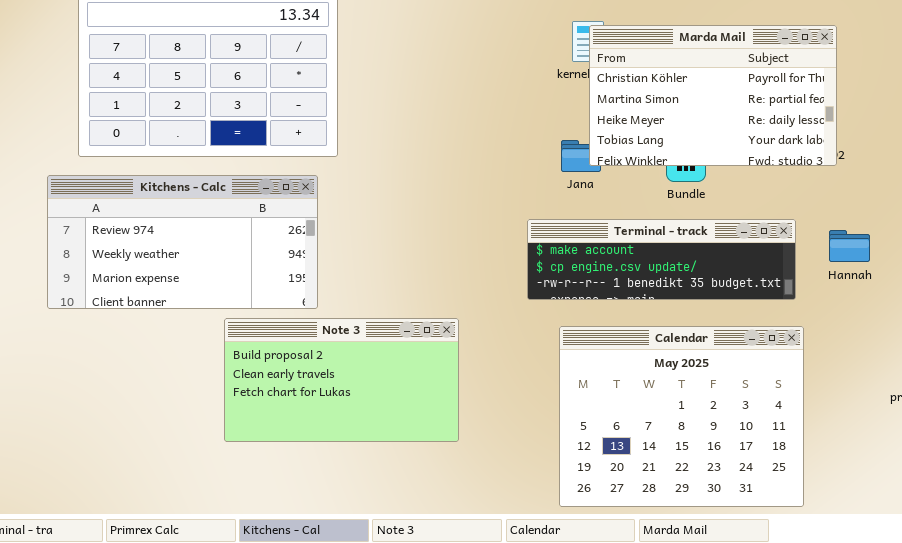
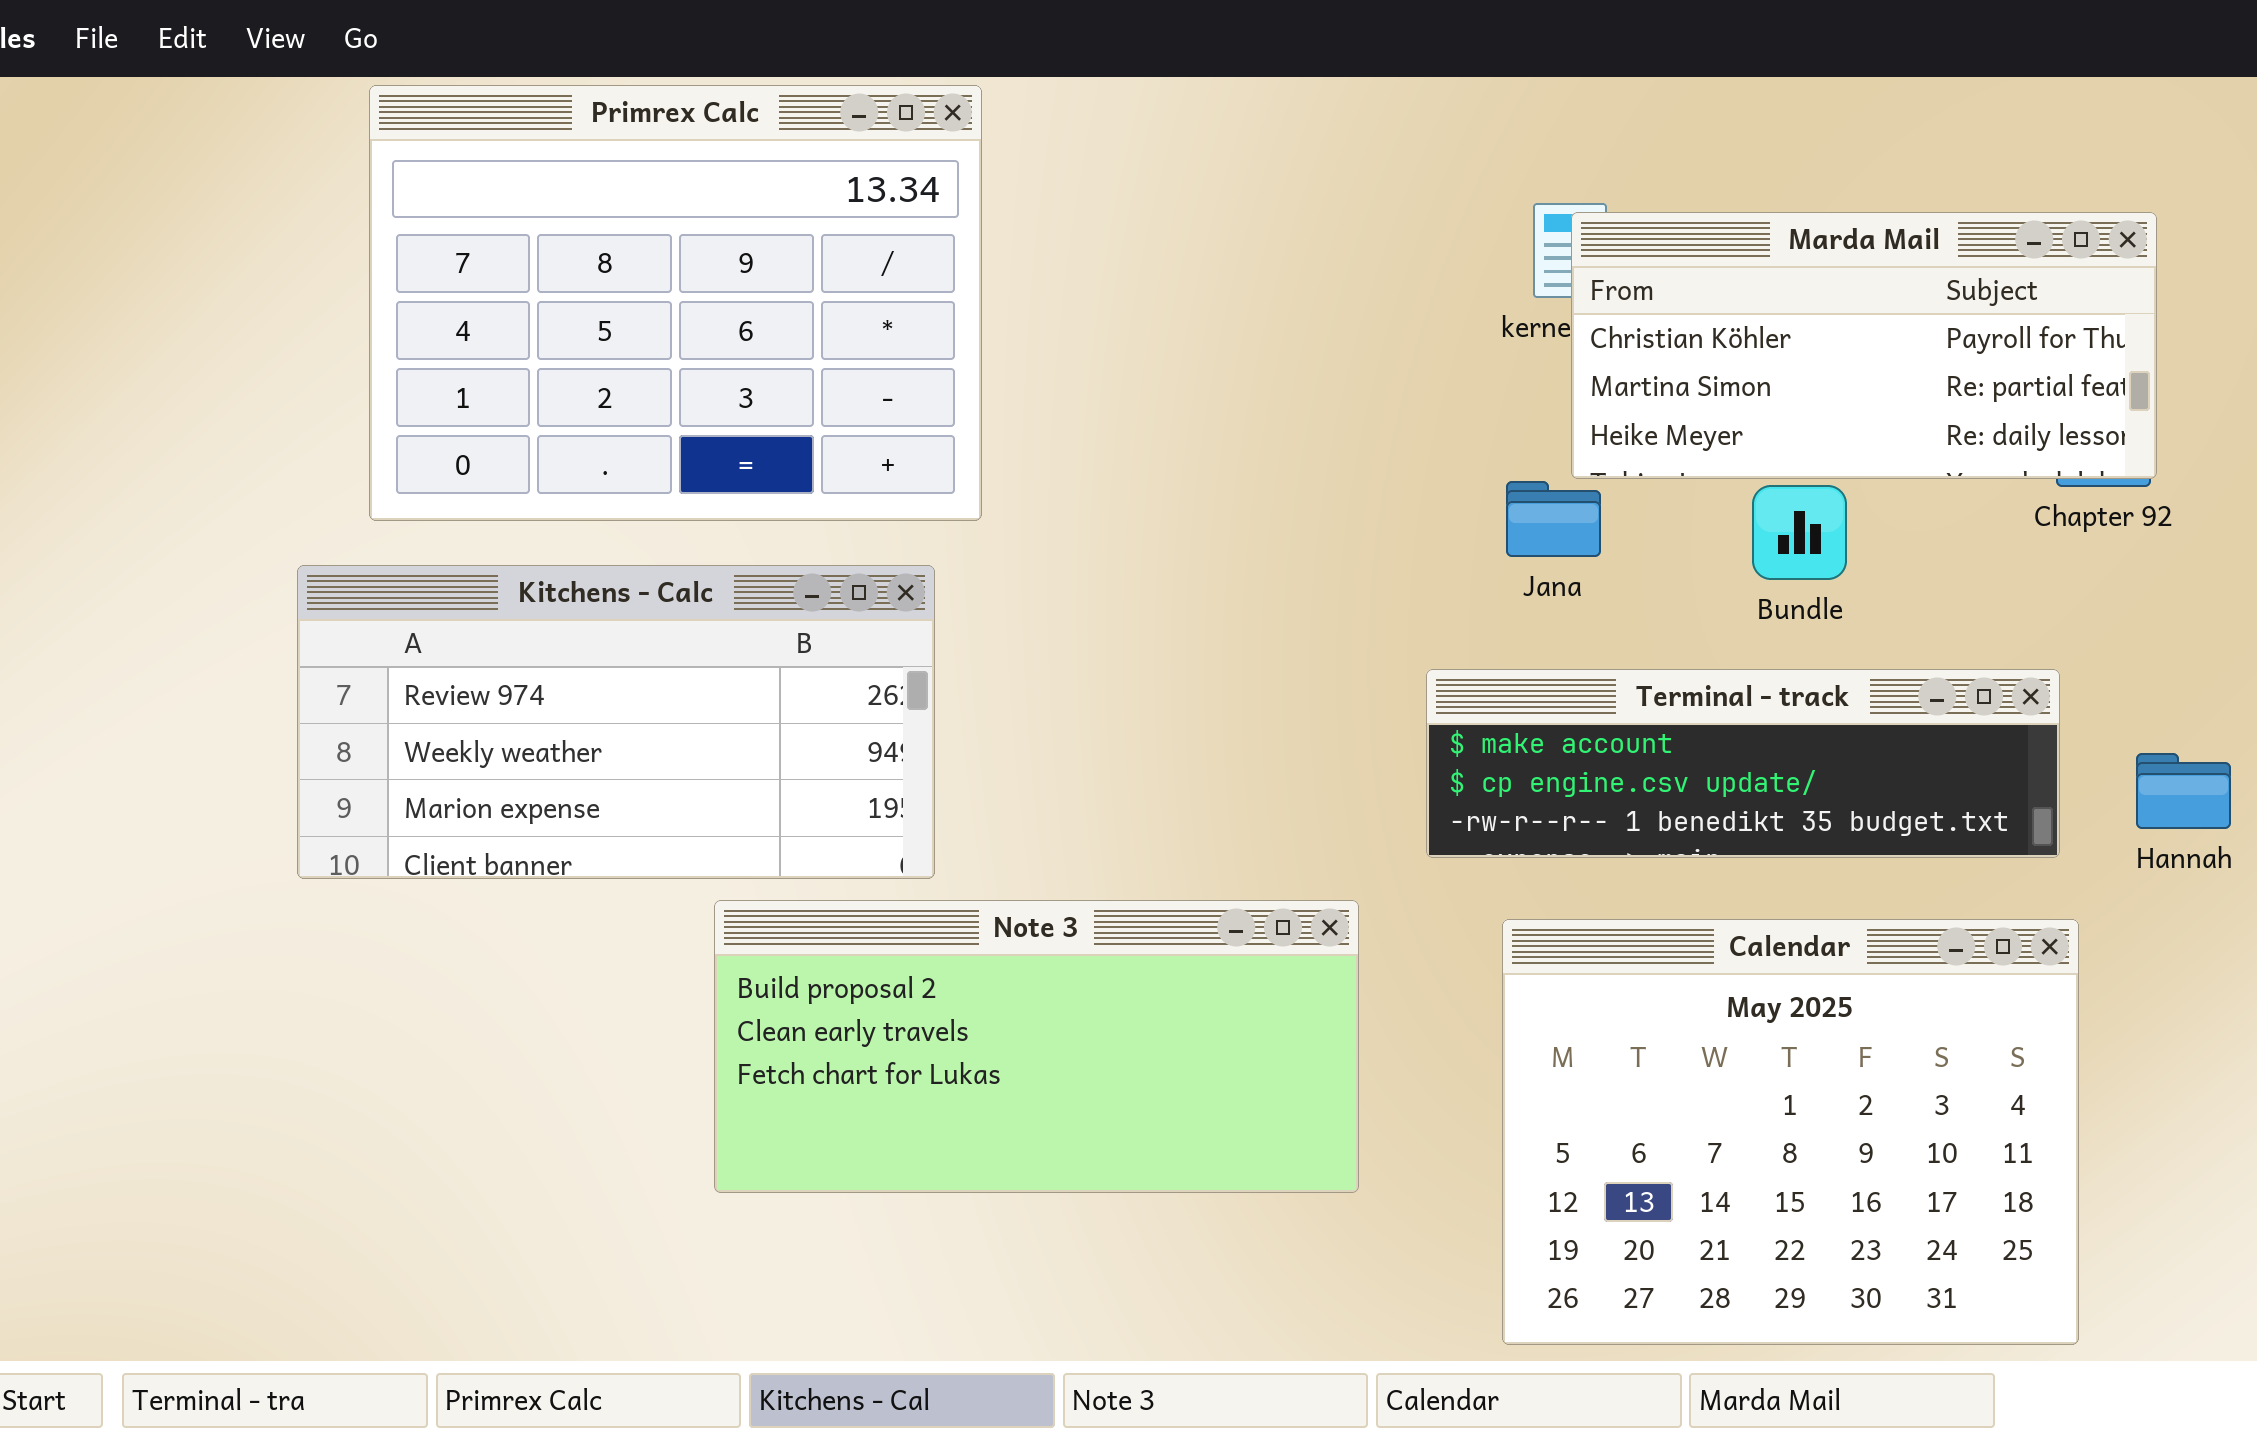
Marda Mail: [589,25,837,166] -> [1571,212,2157,479], resized
Hannah: [829,230,870,262] -> [2136,753,2231,829], moved
Note 3: [224,318,459,442] -> [714,900,1359,1193], resized

